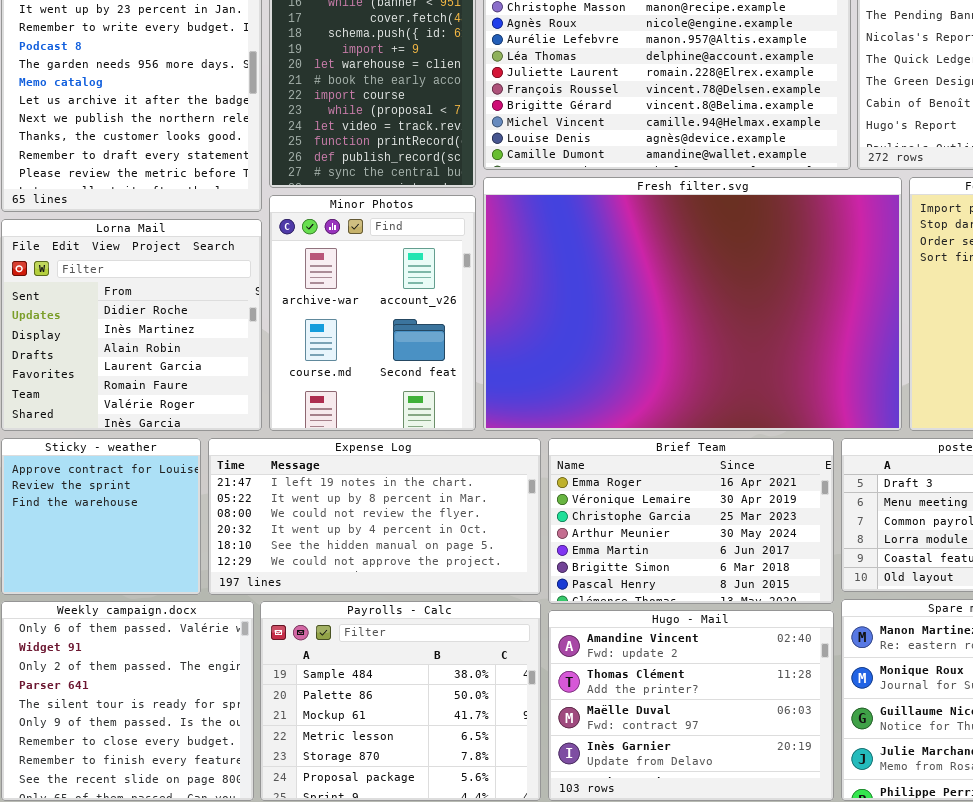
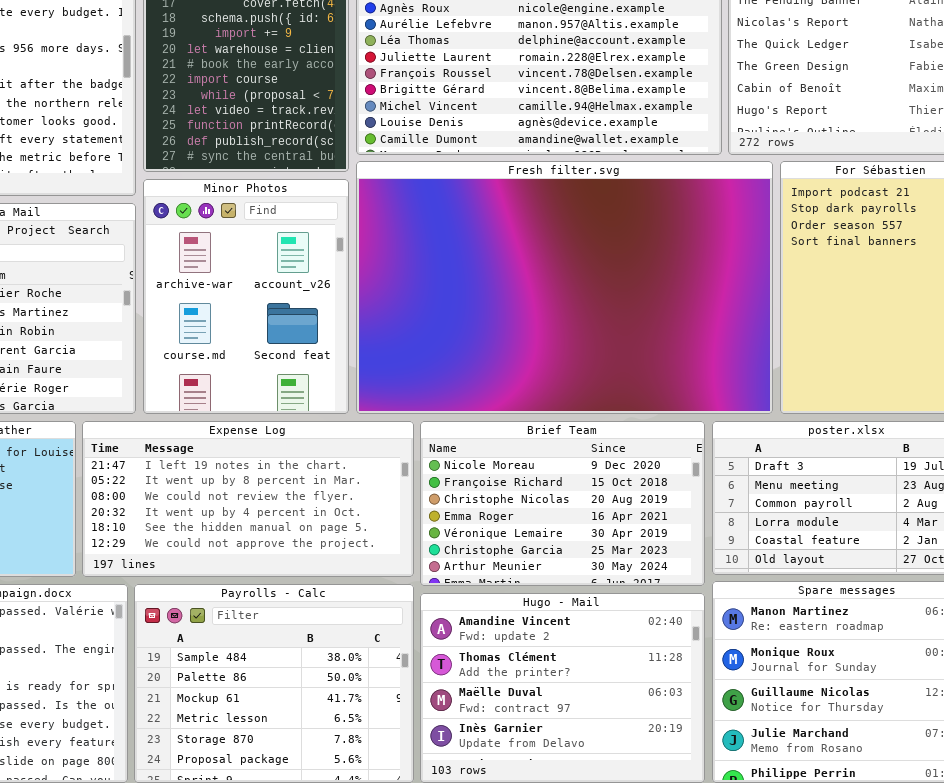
Brief Team: [548,438,834,604] -> [420,421,705,586], scrolled up 3 rows

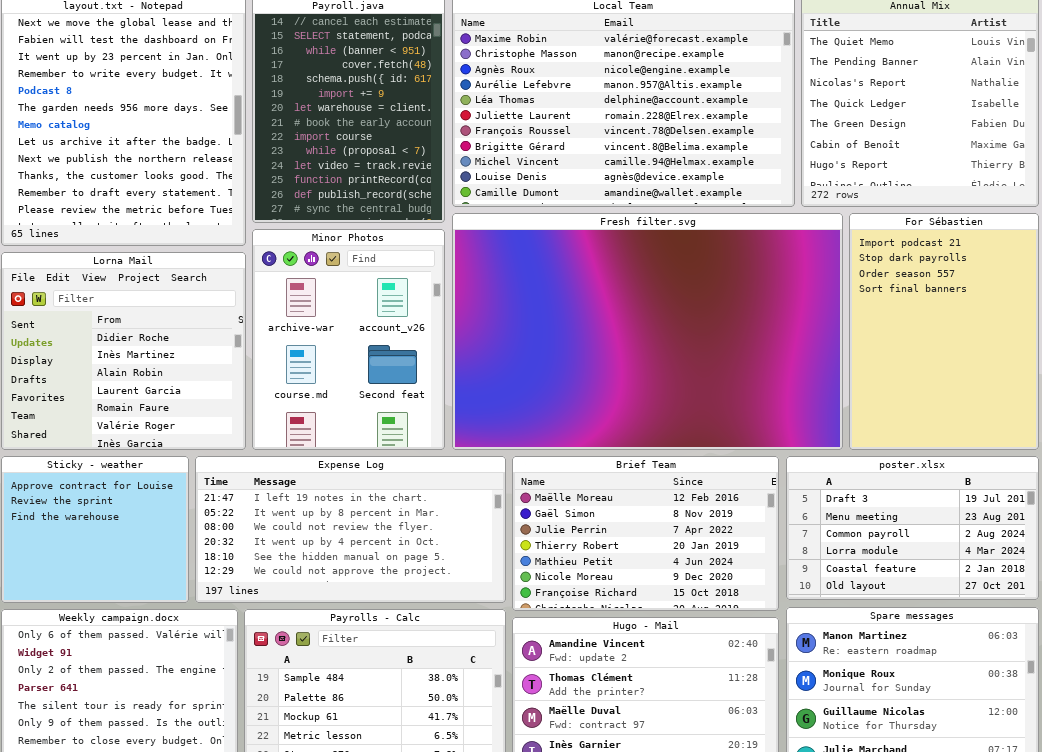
Brief Team: [420,421,705,586] -> [512,456,779,611], scrolled up 5 rows

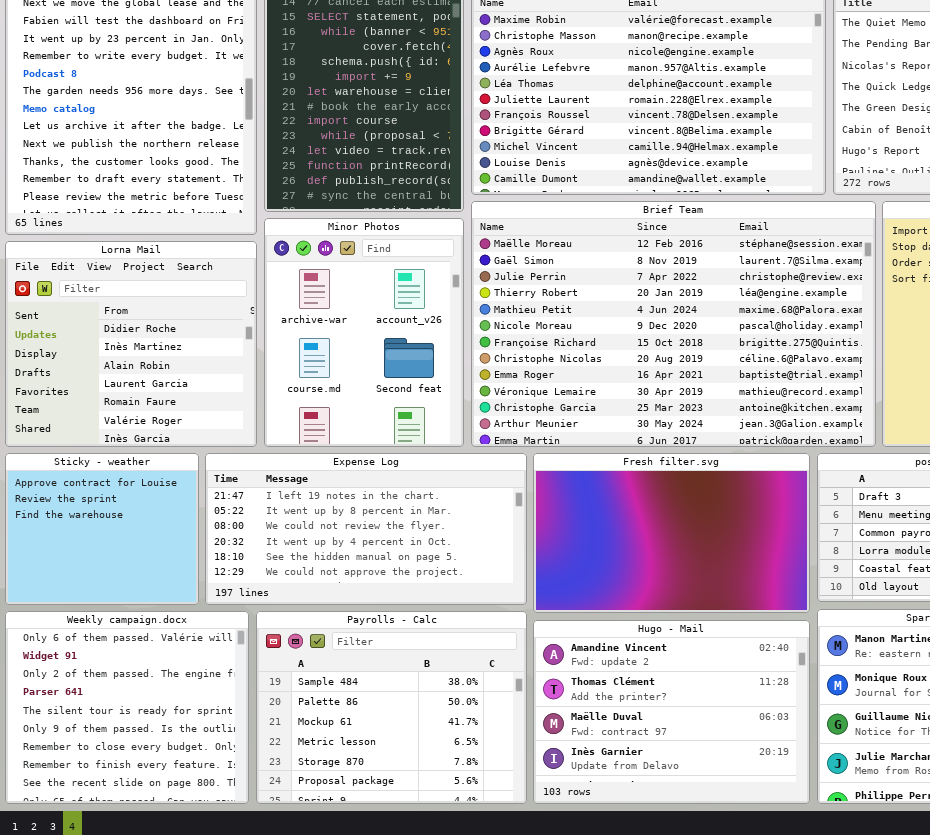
Fresh filter.svg: [452,213,843,450] -> [533,453,810,613], moved, resized
Brief Team: [512,456,779,611] -> [471,201,876,447], moved, resized

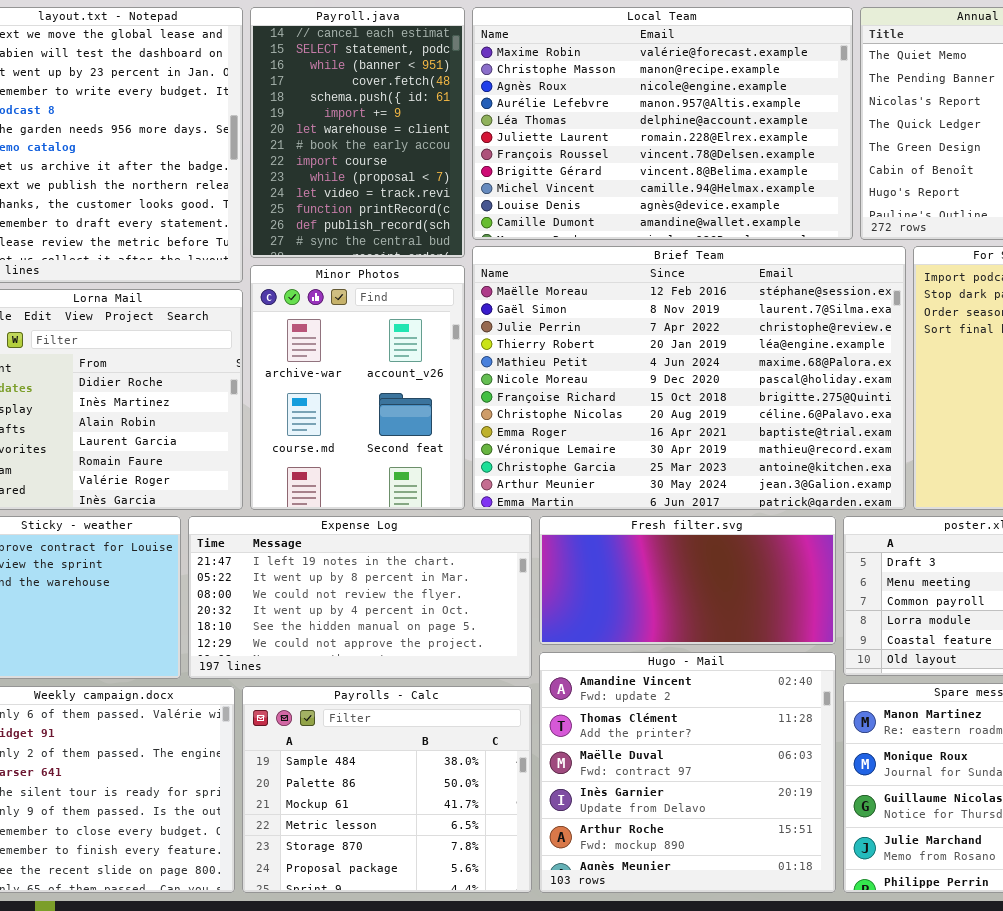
Fresh filter.svg: [533,453,810,613] -> [539,516,836,645], resized
Hugo - Mail: [533,620,810,804] -> [539,652,836,893], resized

